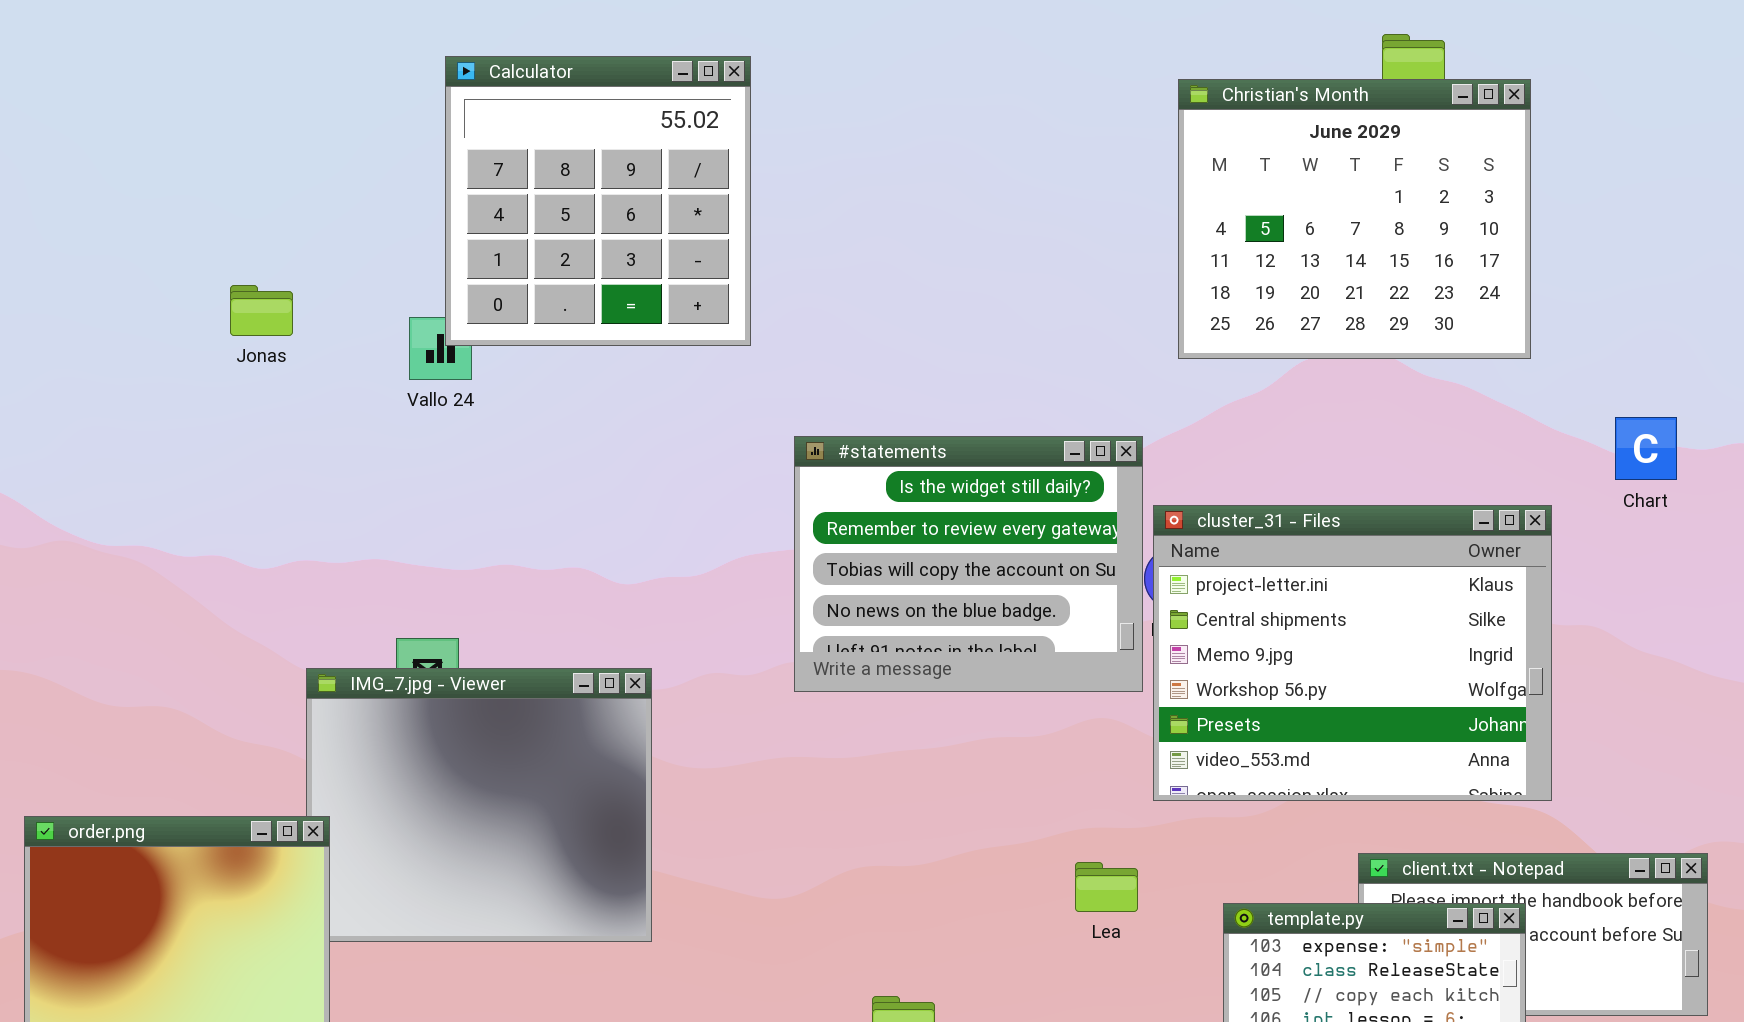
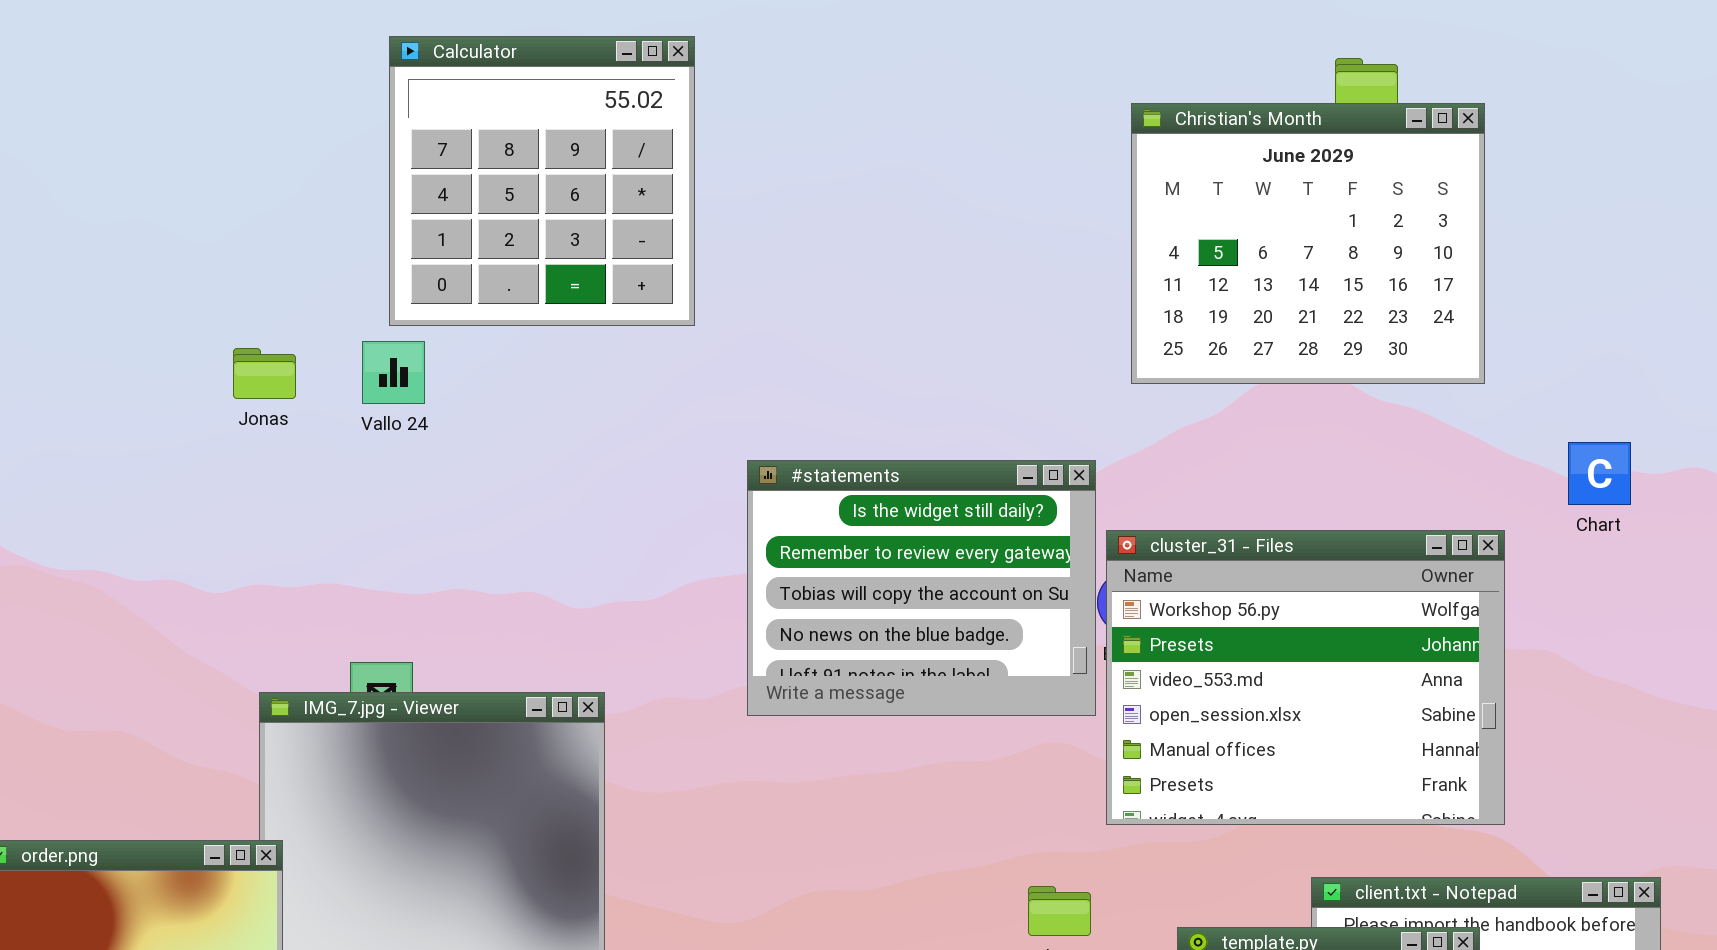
Calculator: [445,56,751,346] -> [389,36,695,326], moved
Jonas: [230,285,293,336] -> [233,348,296,399], moved
cluster_31 - Files: [1153,505,1552,801] -> [1106,530,1505,825], scrolled down 3 rows

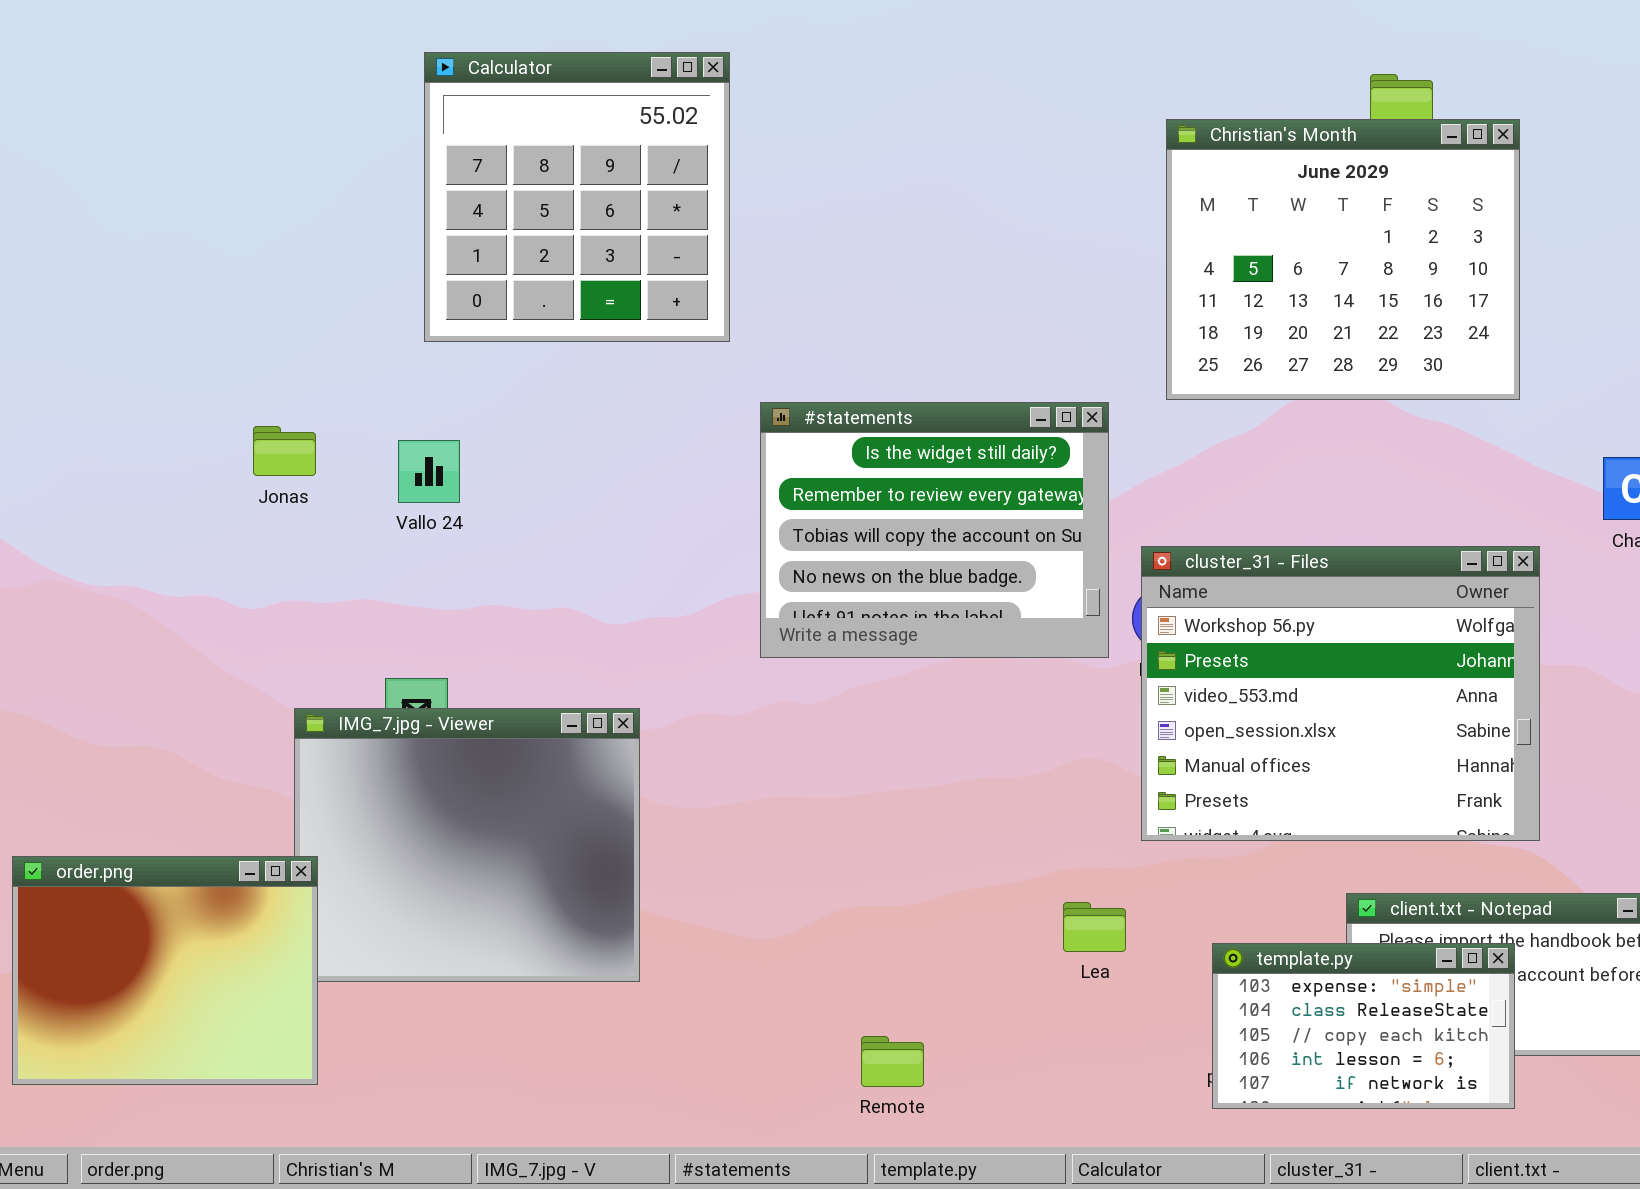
Vallo 24: [362,341,425,404] -> [398,440,460,503], moved
Jonas: [233,348,296,399] -> [253,426,316,476], moved
#statements: [747,460,1096,716] -> [760,402,1109,658], moved

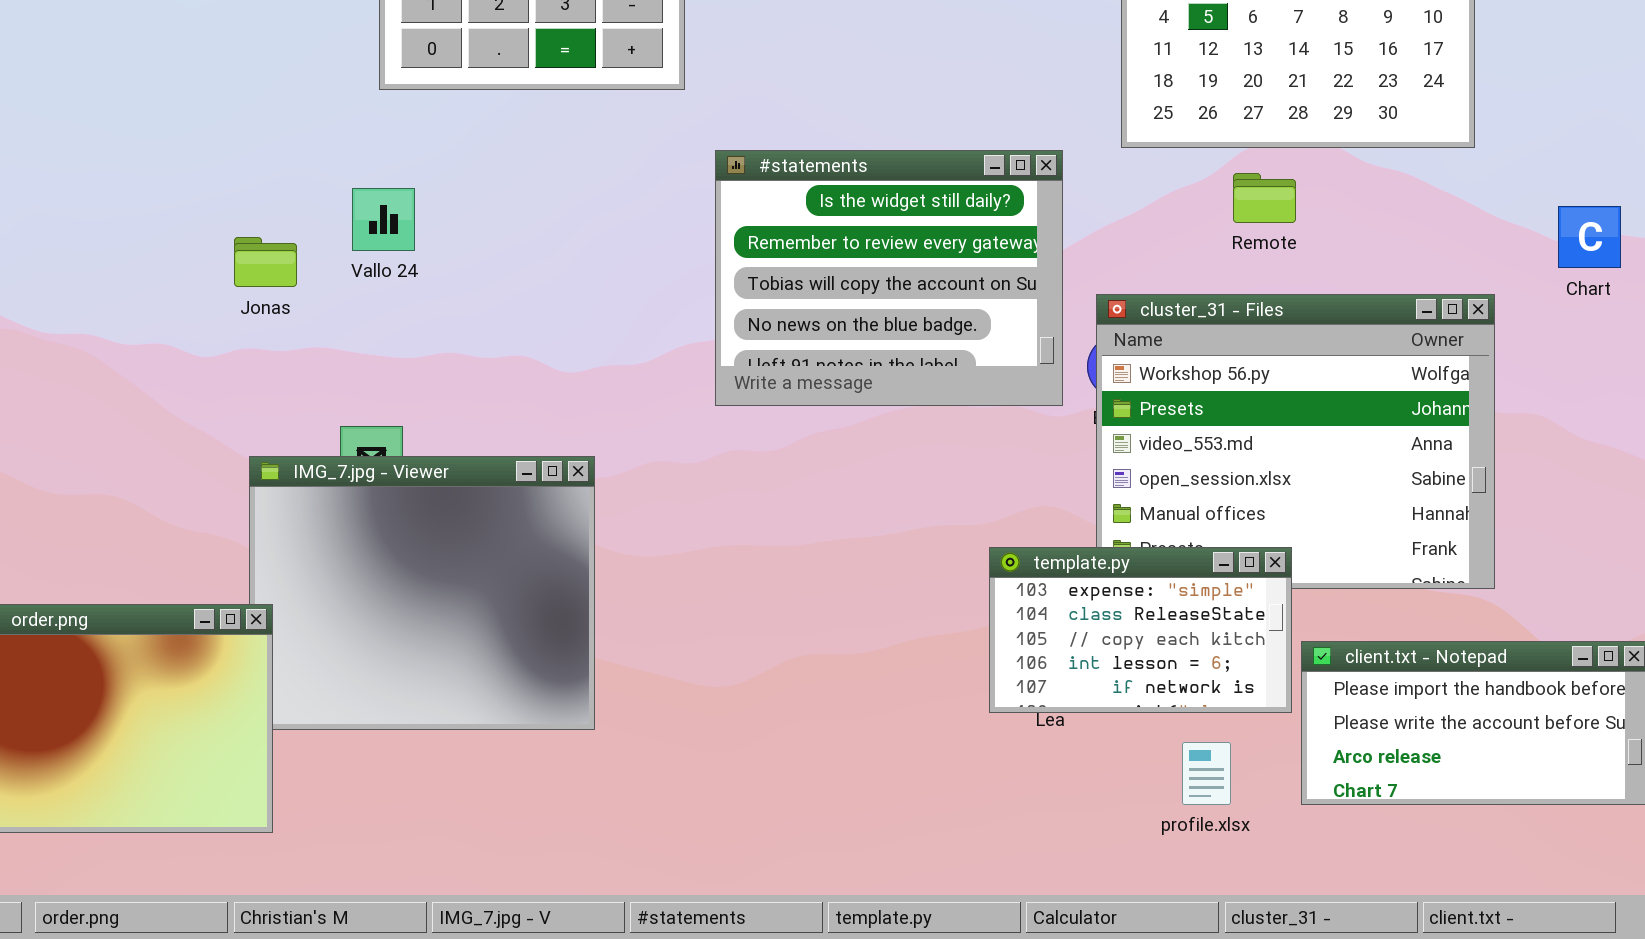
Jonas: [253,426,316,476] -> [234,237,297,287], moved
template.py: [1212,943,1515,1109] -> [989,547,1292,713], moved
Remote: [861,1036,924,1087] -> [1233,173,1296,223], moved

